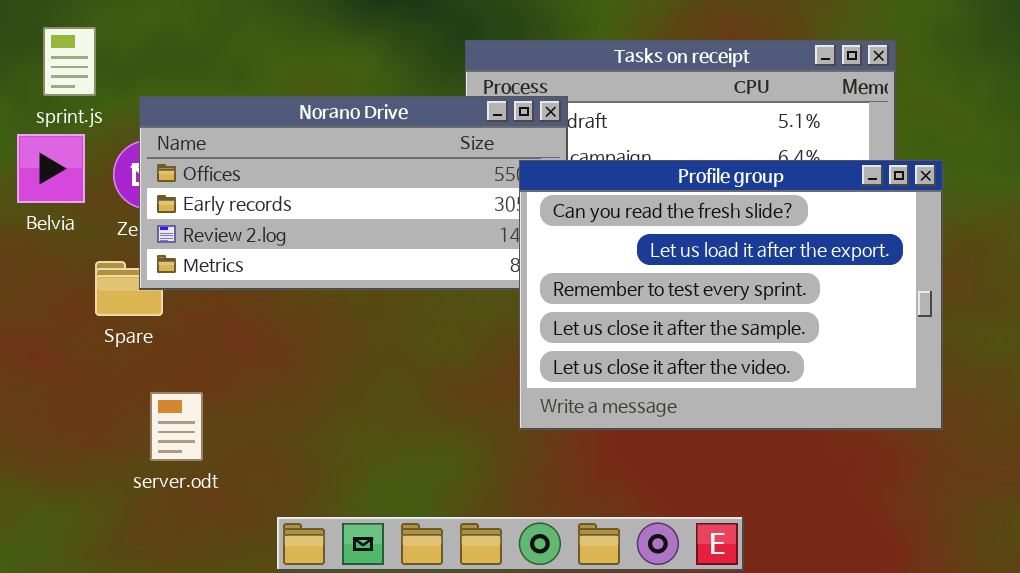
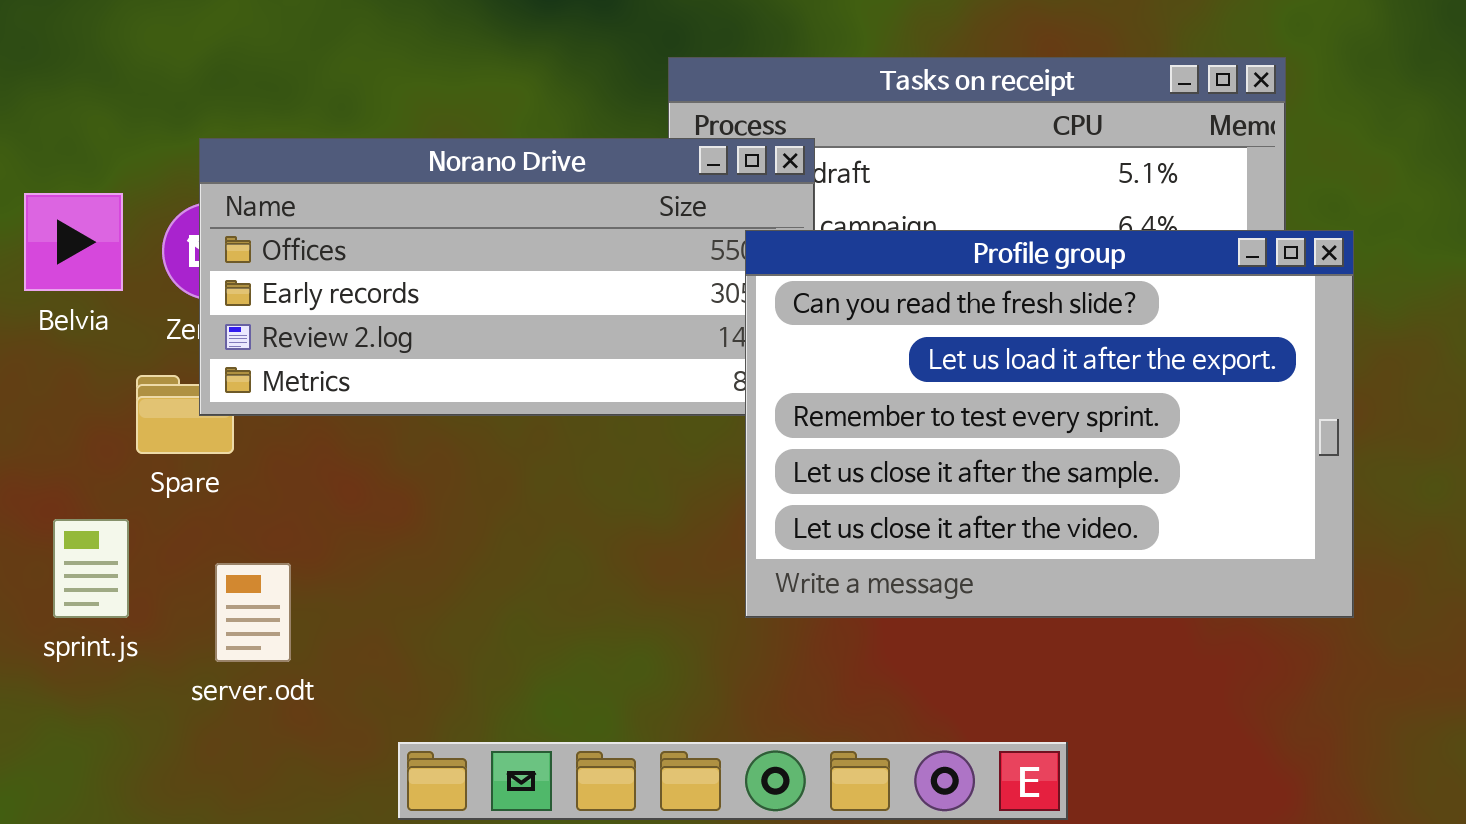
sprint.js: [43,27,96,96] -> [53,519,129,618], moved

